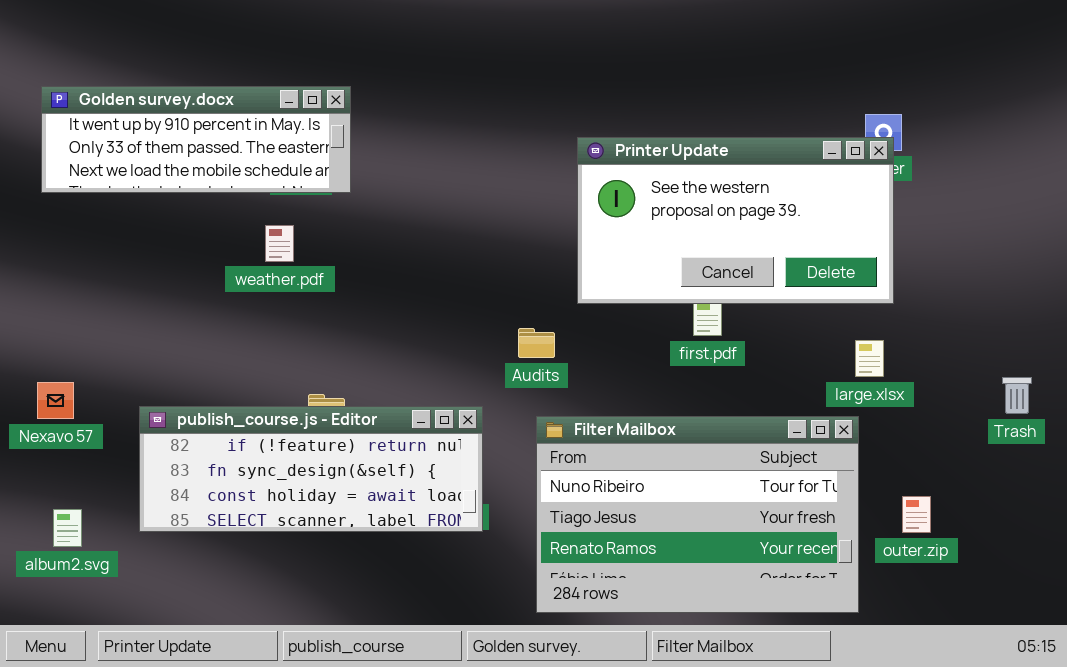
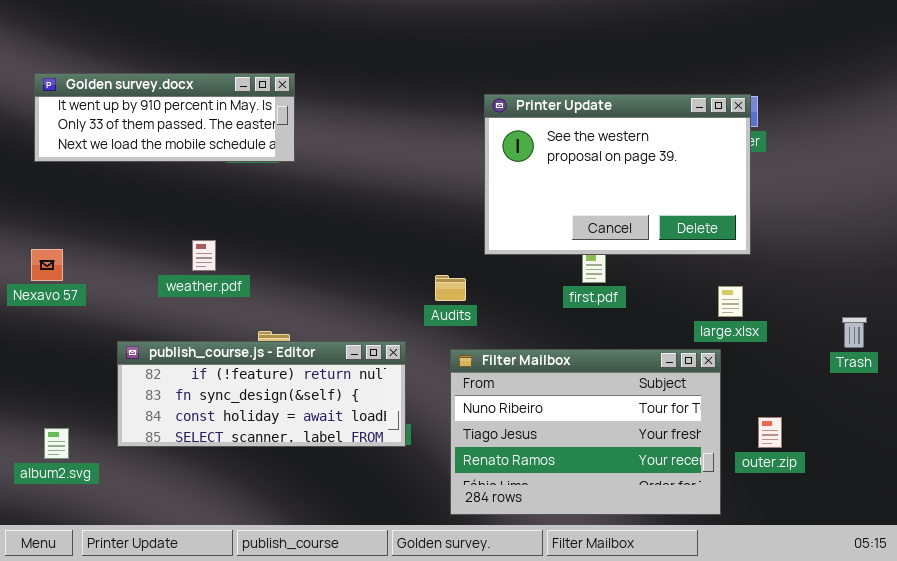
Printer Update: [577,137,894,304] -> [484,94,751,255], resized
weather.pdf: [265,225,294,262] -> [192,240,216,271], moved
Nexavo 57: [37,382,74,419] -> [31,249,63,281], moved

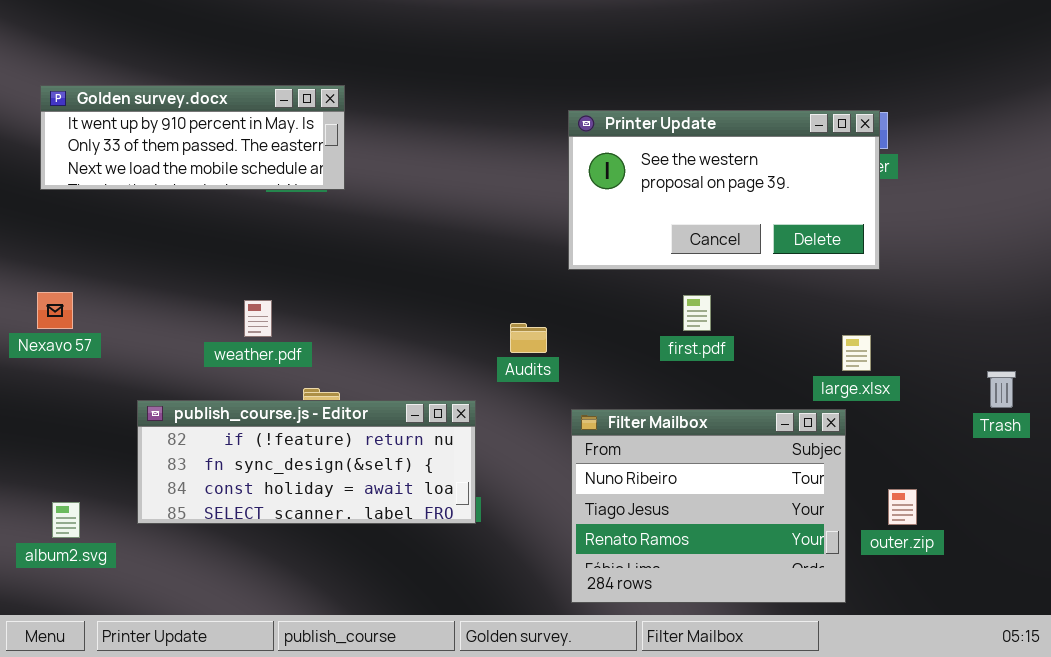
Printer Update: [484,94,751,255] -> [568,110,880,270], resized
weather.pdf: [192,240,216,271] -> [244,300,272,337], moved
Filter Mailbox: [450,349,721,515] -> [571,409,846,603], resized

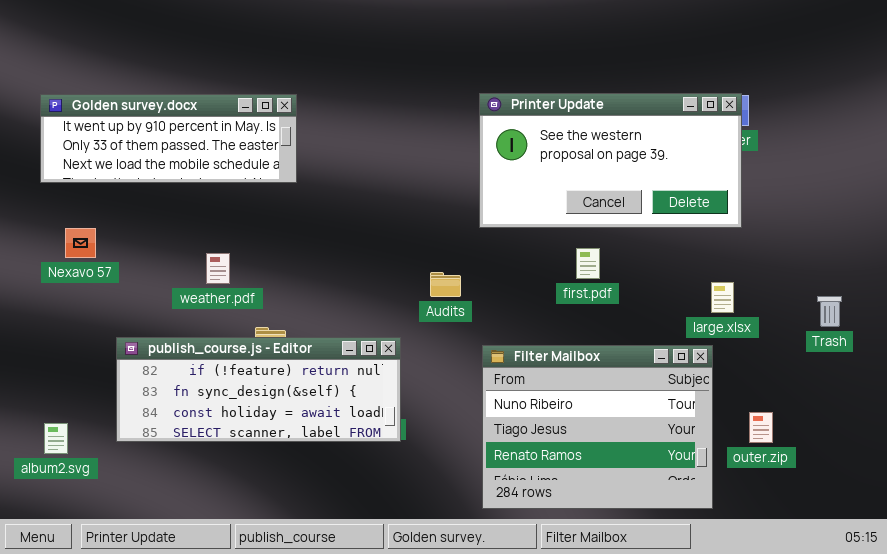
Golden survey.docx: [40,85,345,190] -> [40,94,297,183], moved
Nexavo 57: [37,292,73,329] -> [65,228,96,258], moved
Trash: [987,371,1016,408] -> [817,296,842,327], moved

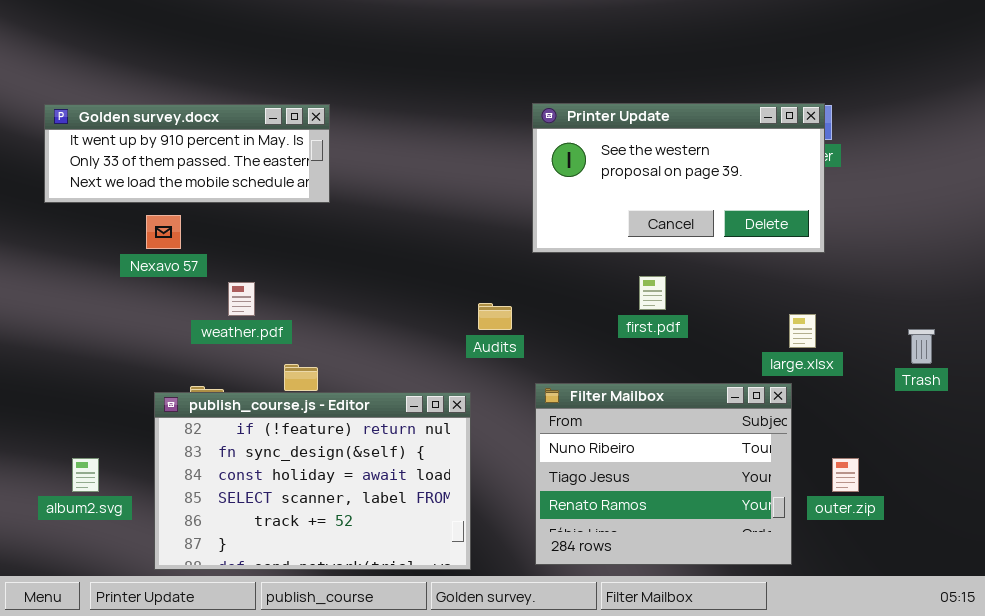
Nexavo 57: [65,228,96,258] -> [146,215,181,249], moved
publish_course.js - Editor: [116,337,401,442] -> [154,392,471,570], moved, resized
album2.svg: [44,423,68,454] -> [72,458,99,492], moved

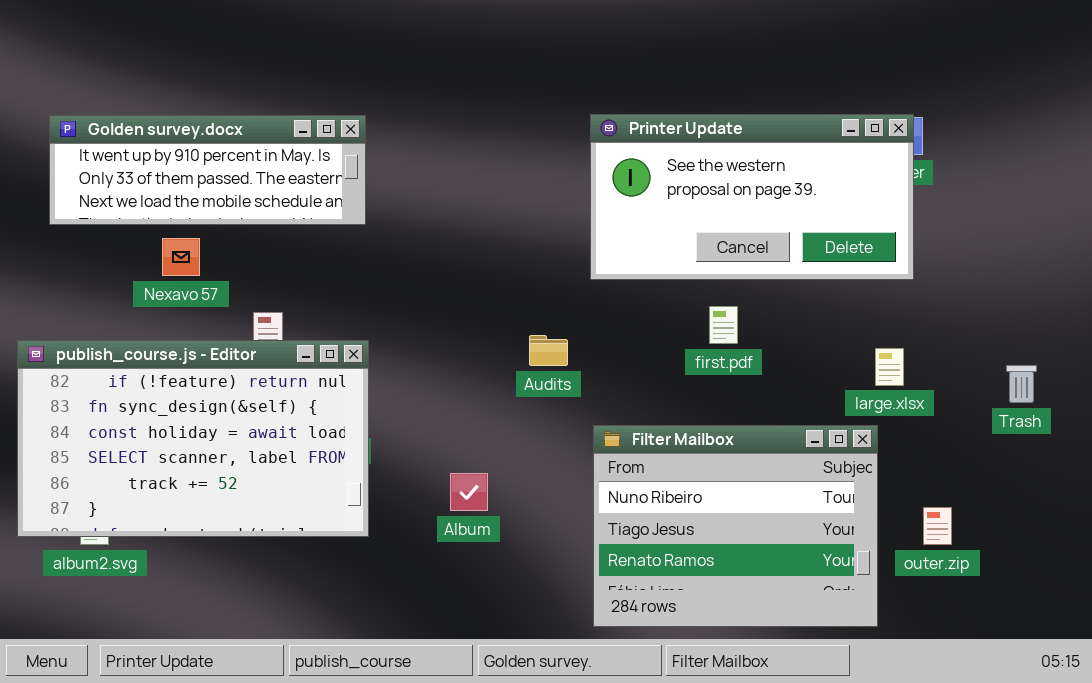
publish_course.js - Editor: [154,392,471,570] -> [17,340,369,537], moved

